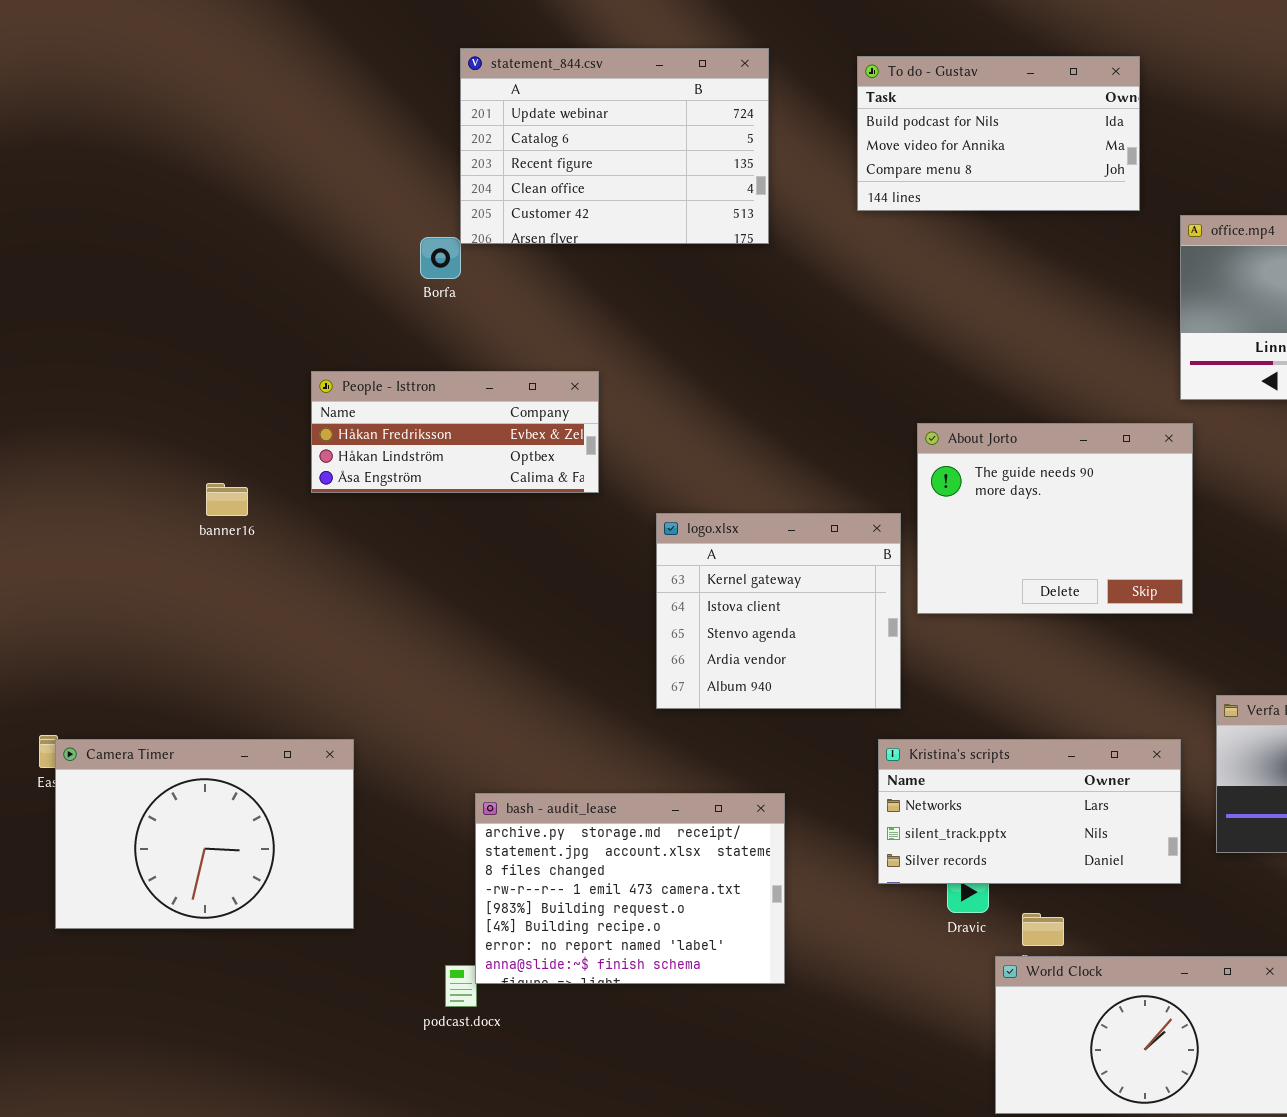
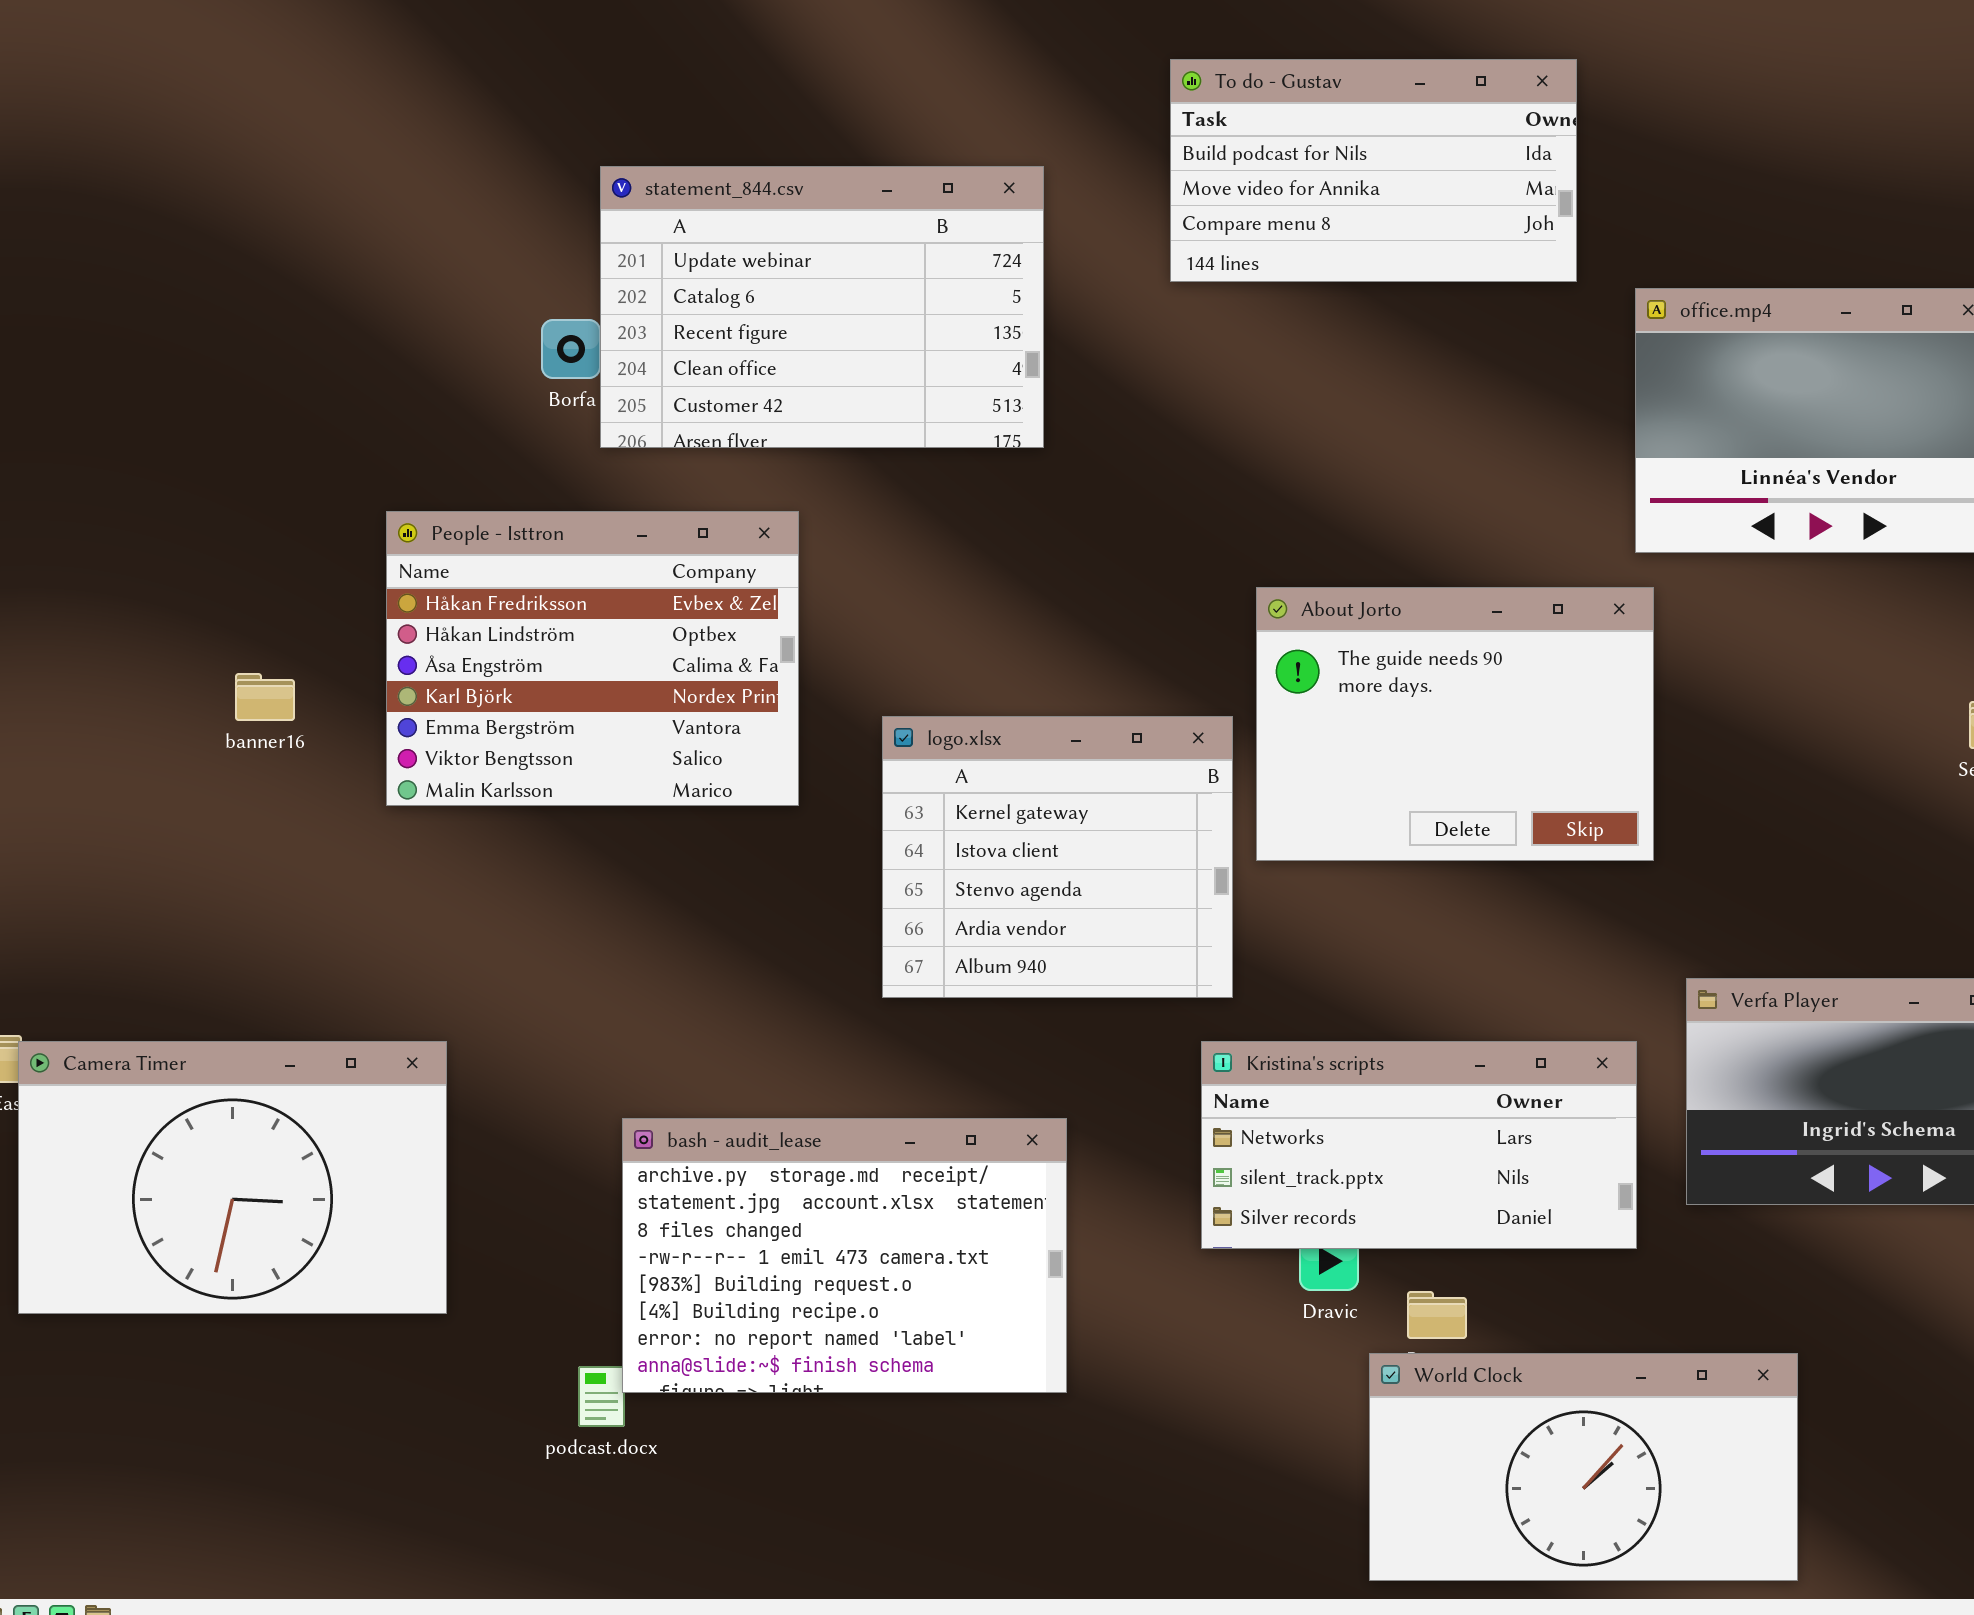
statement_844.csv: [460,48,769,244] -> [600,166,1044,448], moved
People - Isttron: [311,371,599,493] -> [386,511,799,806], resized

